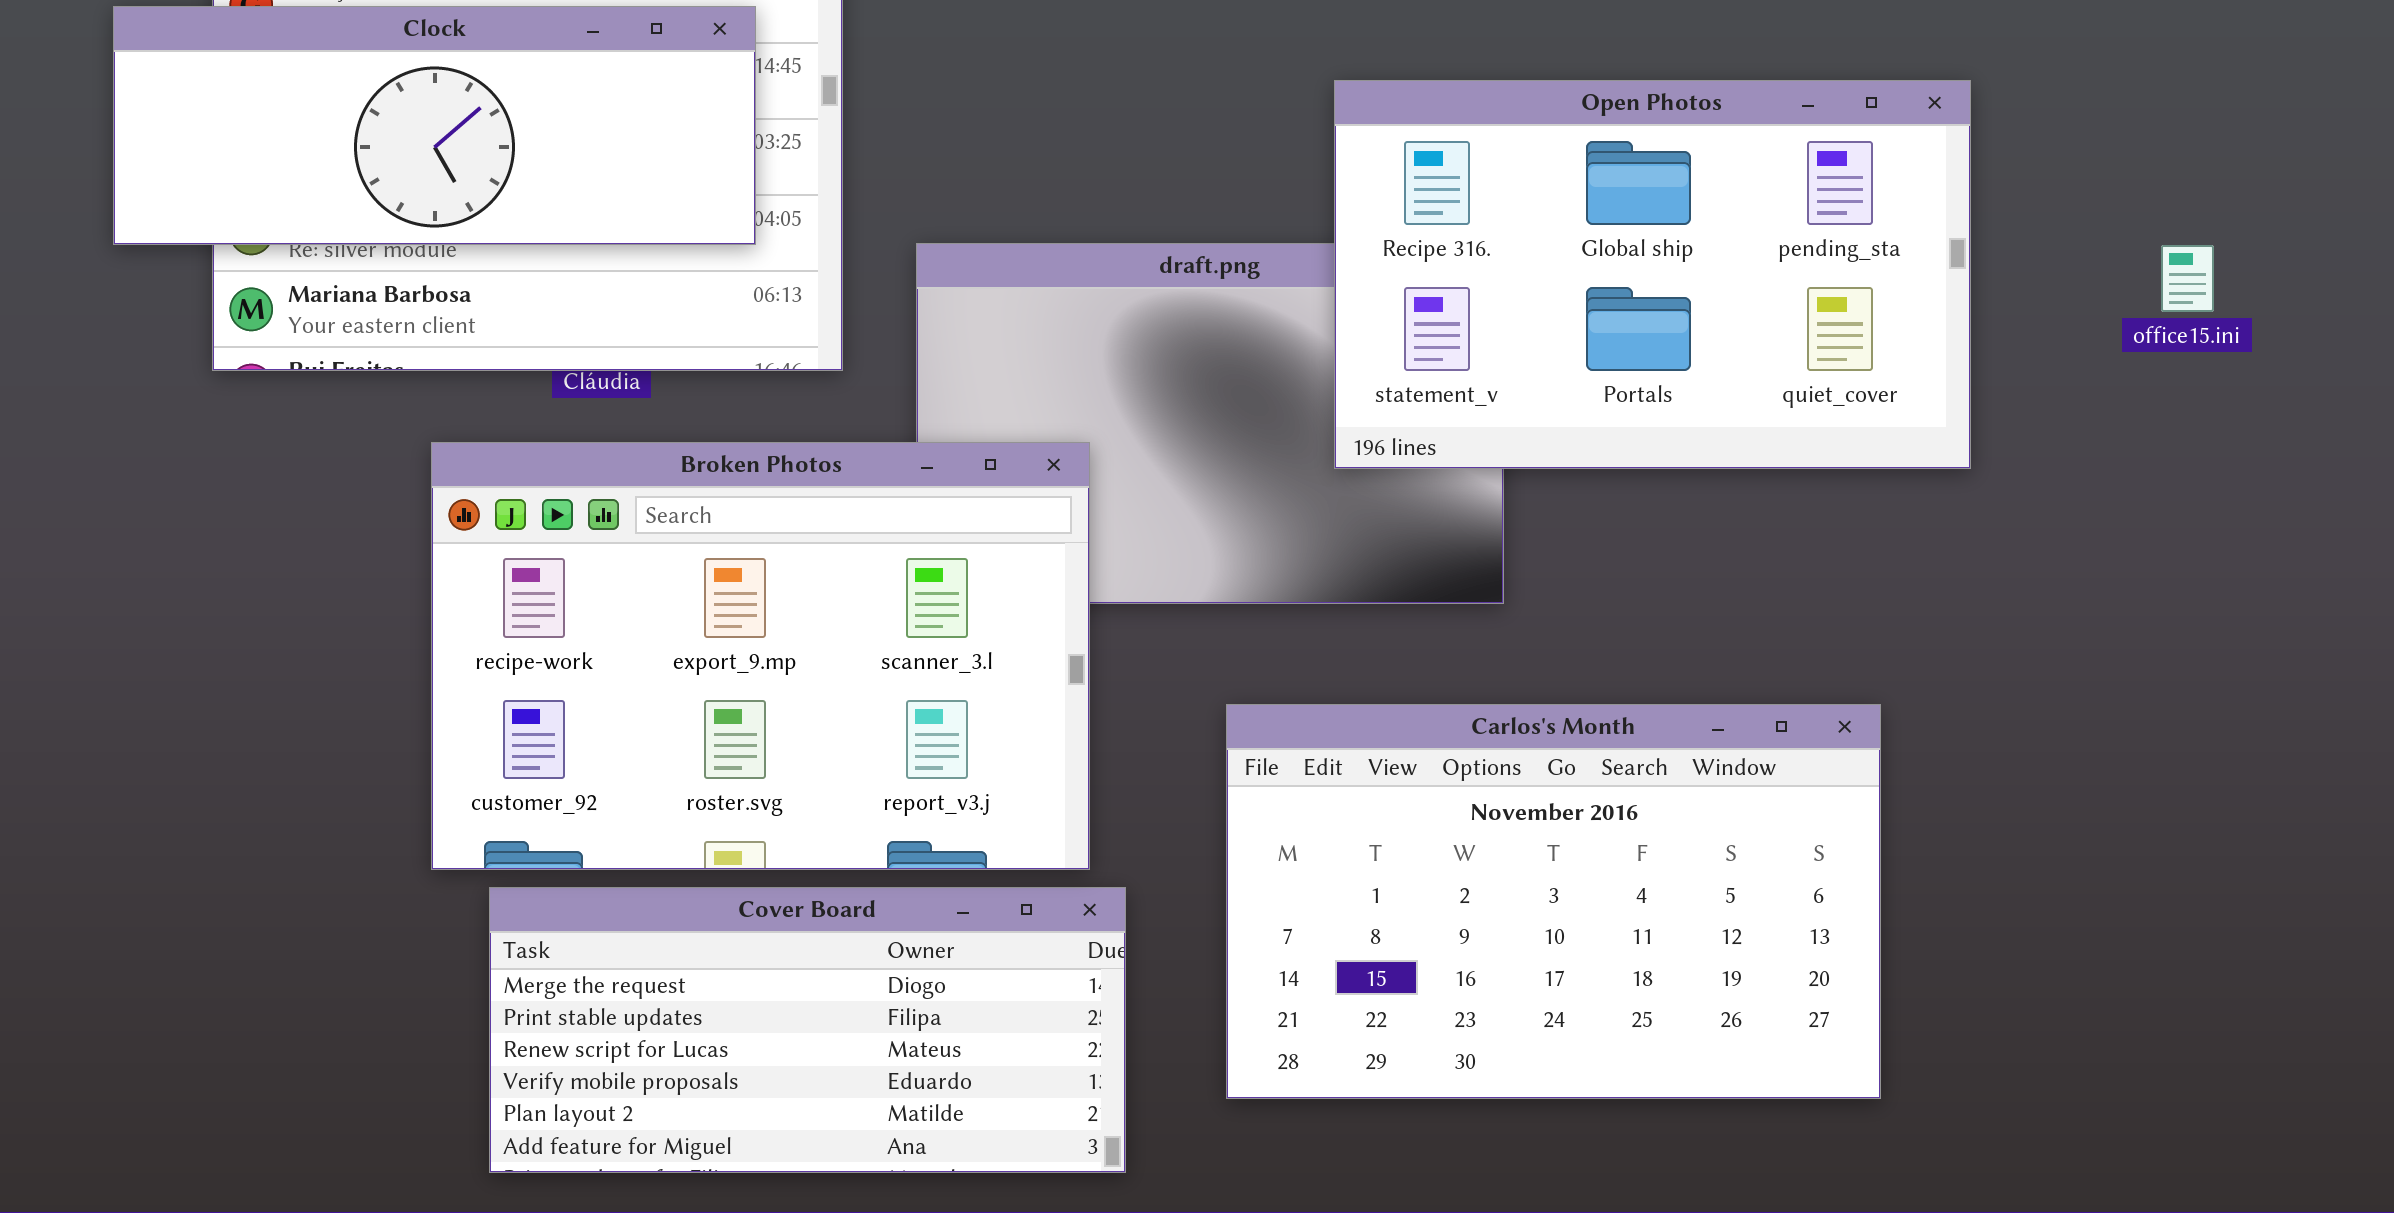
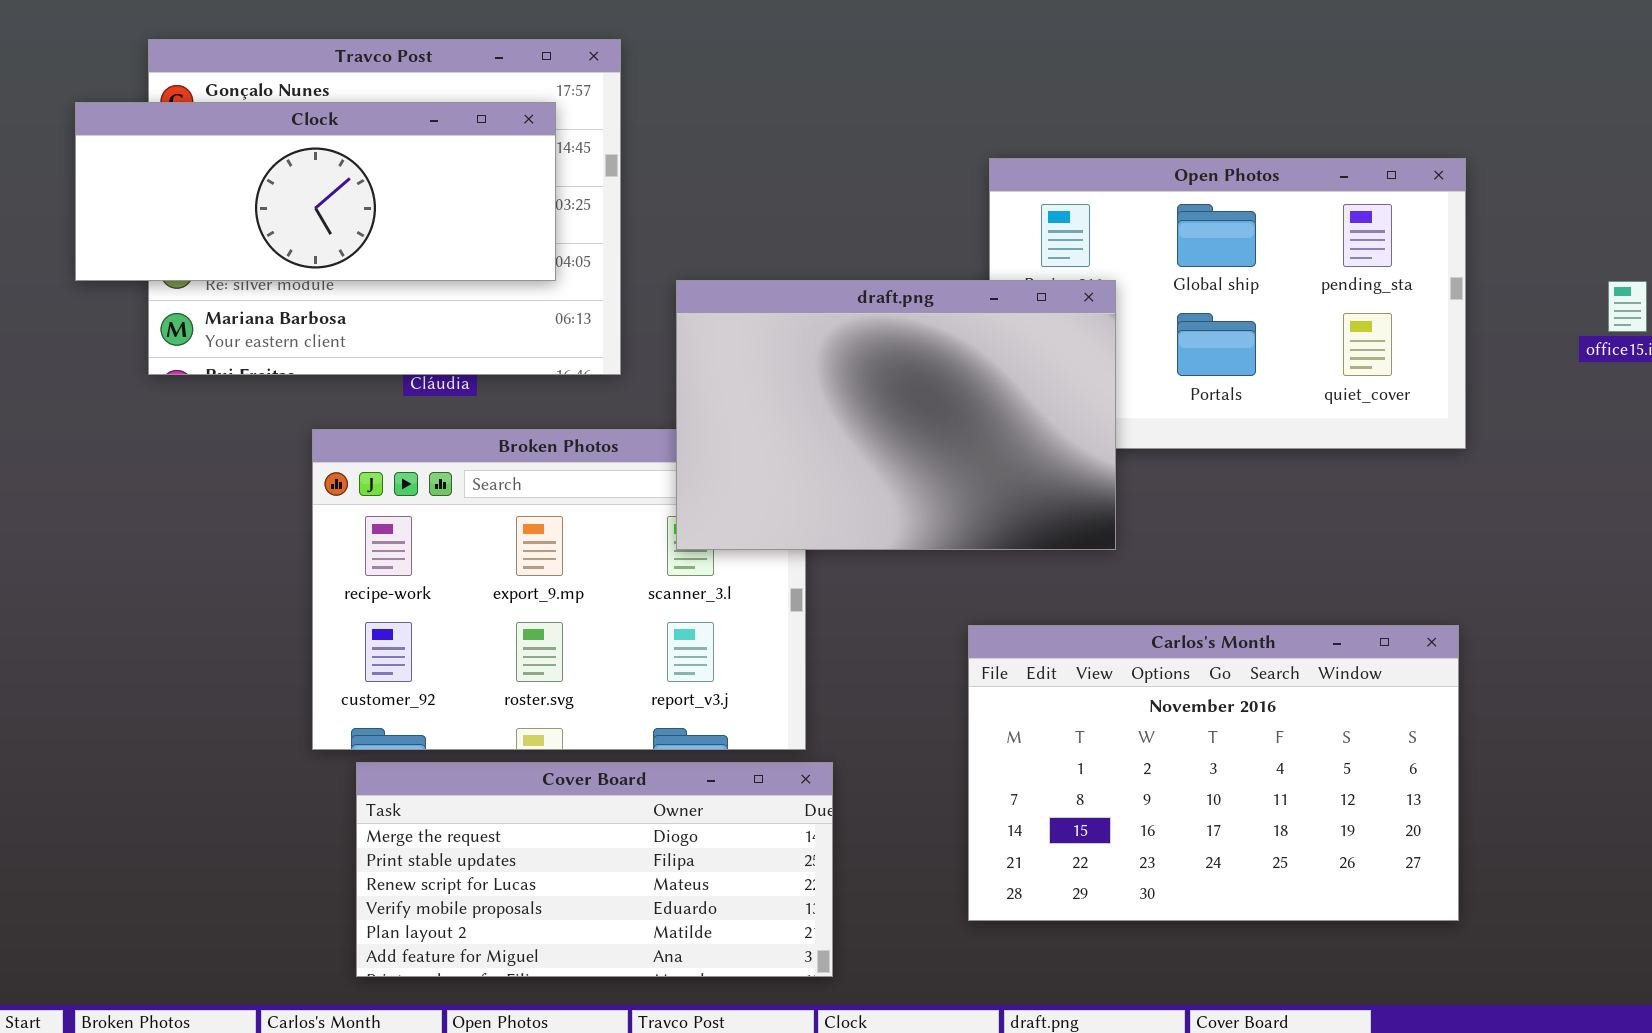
draft.png: [916,243,1504,604] -> [676,280,1116,550], raised
Carlos's Month: [1226,704,1881,1099] -> [968,625,1459,921], moved

